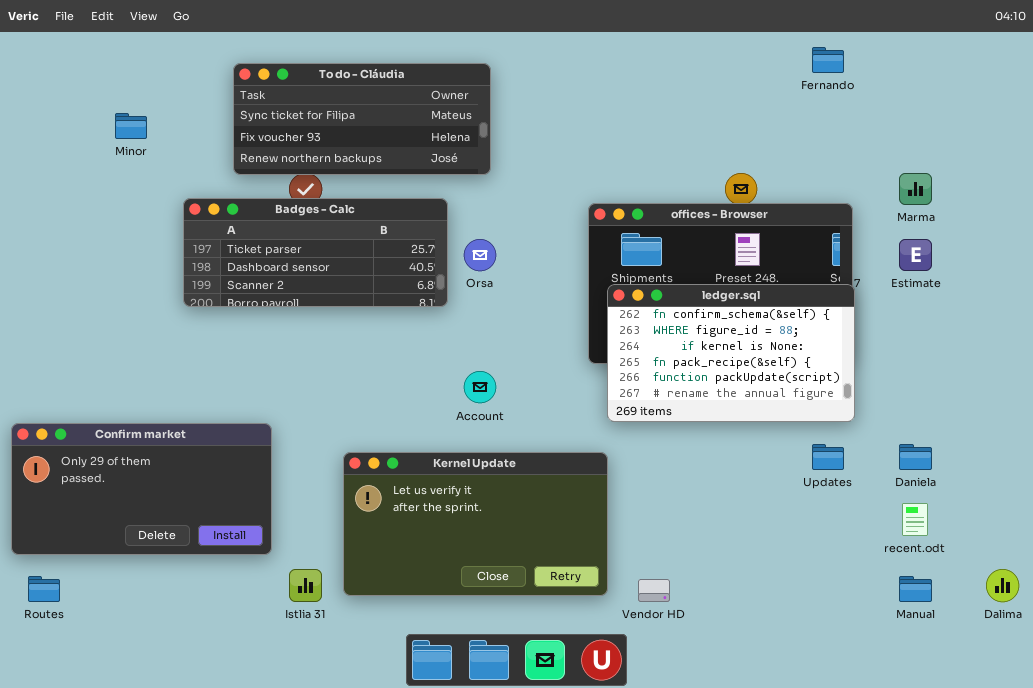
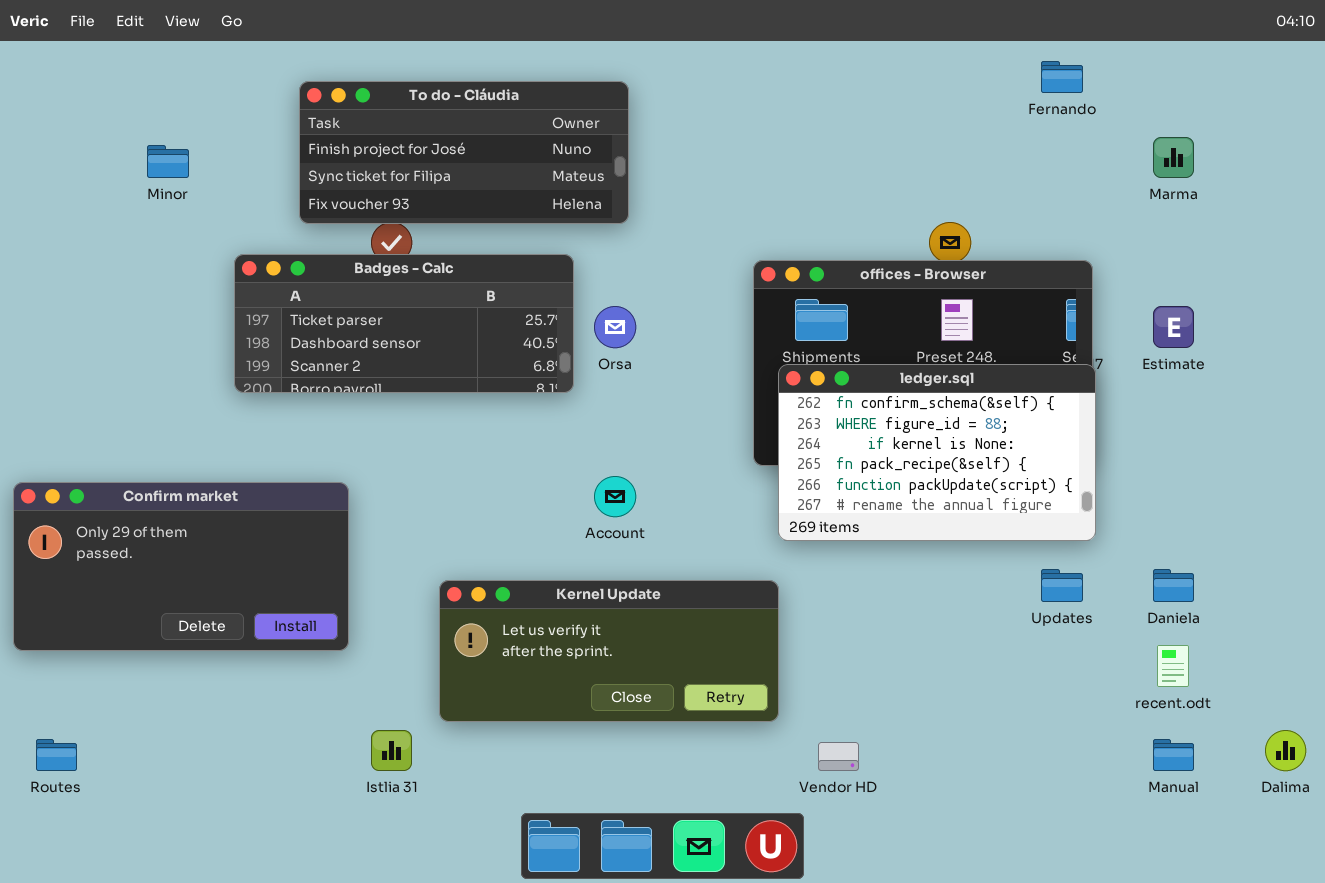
To do - Cláudia: [233,63,491,175] -> [299,81,629,224], scrolled up 1 row
Marma: [899,173,932,205] -> [1153,137,1194,178], moved
Confirm market: [11,423,272,555] -> [13,482,349,651], moved
Kernel Update: [343,452,608,596] -> [439,580,779,722], resized

